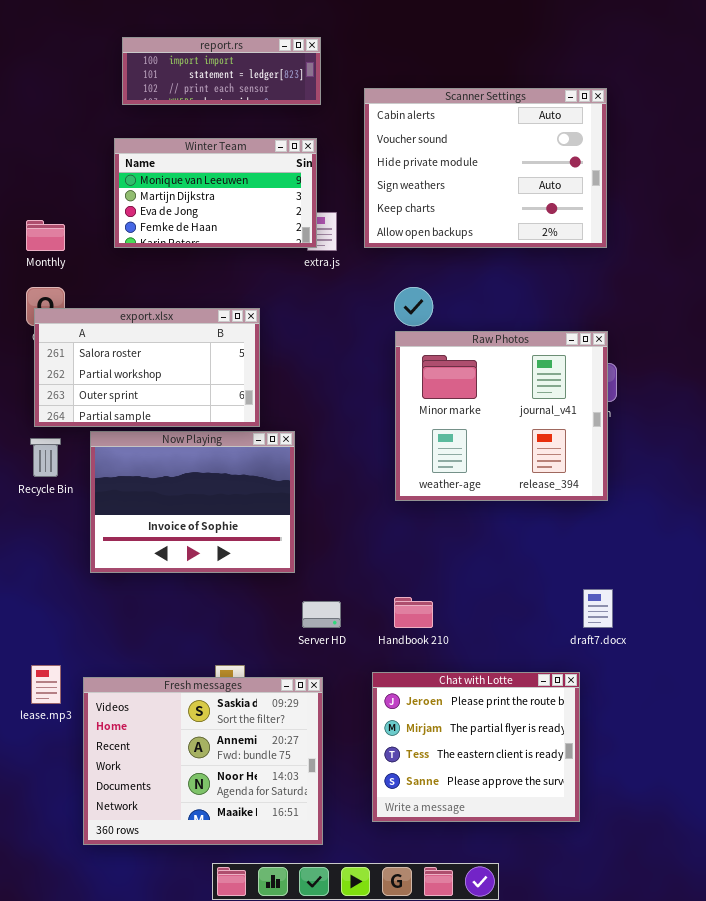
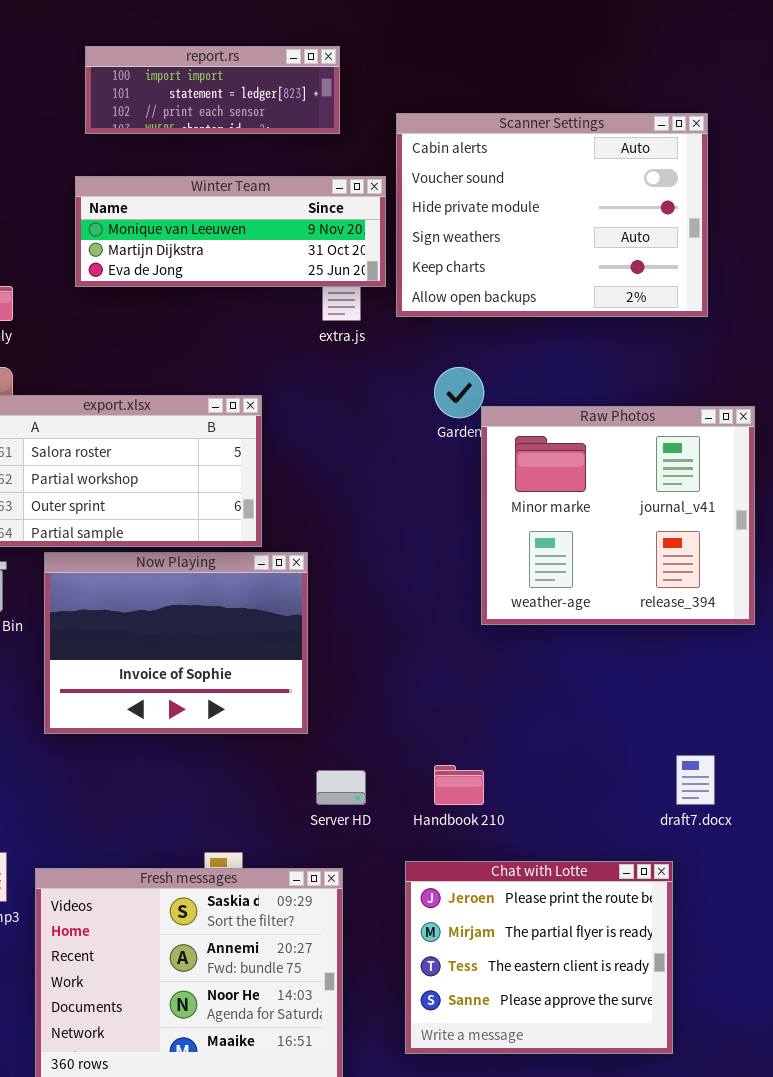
Winter Team: [114,138,317,248] -> [75,176,386,287], resized
Raw Photos: [395,331,608,501] -> [481,406,755,625], moved

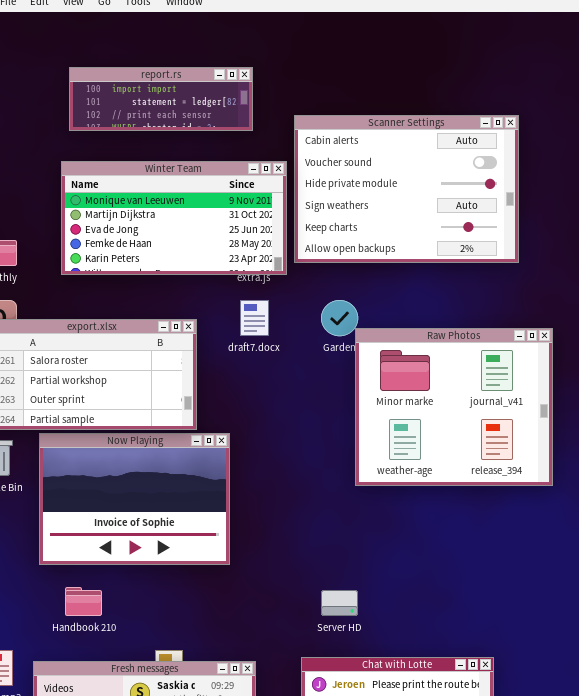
Winter Team: [75,176,386,287] -> [61,161,287,275], resized
draft7.docx: [676,755,715,805] -> [240,300,269,336], moved
Handbook 210: [434,765,484,805] -> [65,587,102,616], moved
Server HD: [316,770,366,805] -> [321,590,358,616], moved

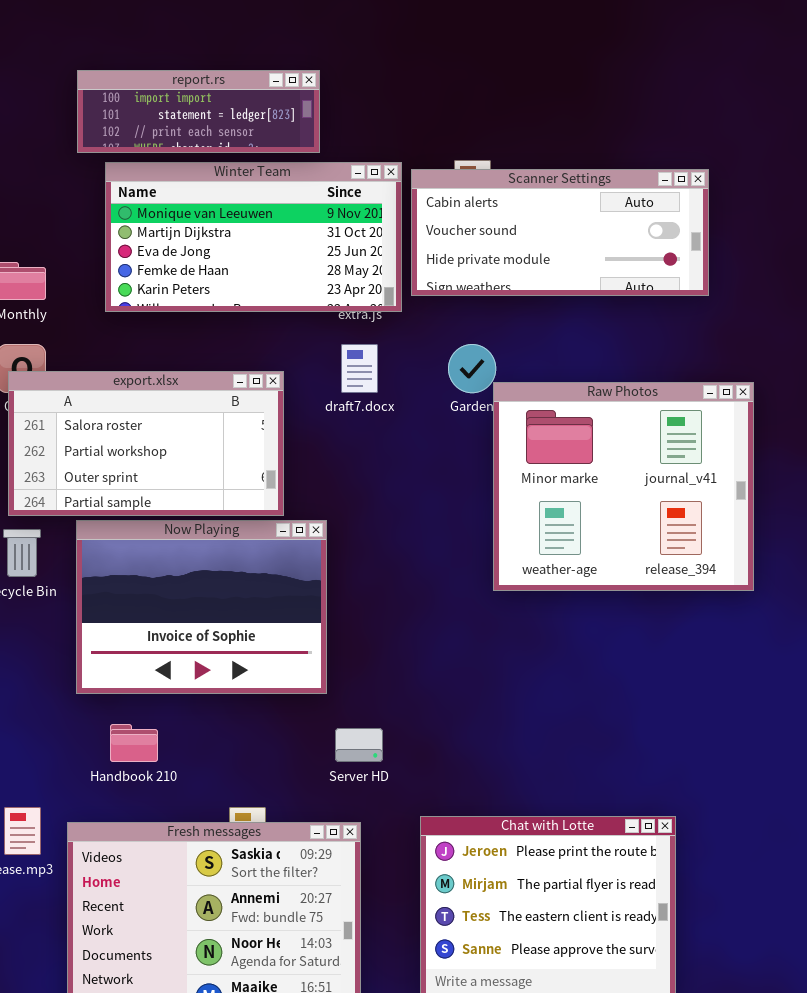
report.rs: [69,67,253,131] -> [77,70,320,153], moved
Scanner Settings: [294,115,519,263] -> [411,169,709,296], resized
Server HD: [321,590,358,616] -> [335,728,383,762], moved

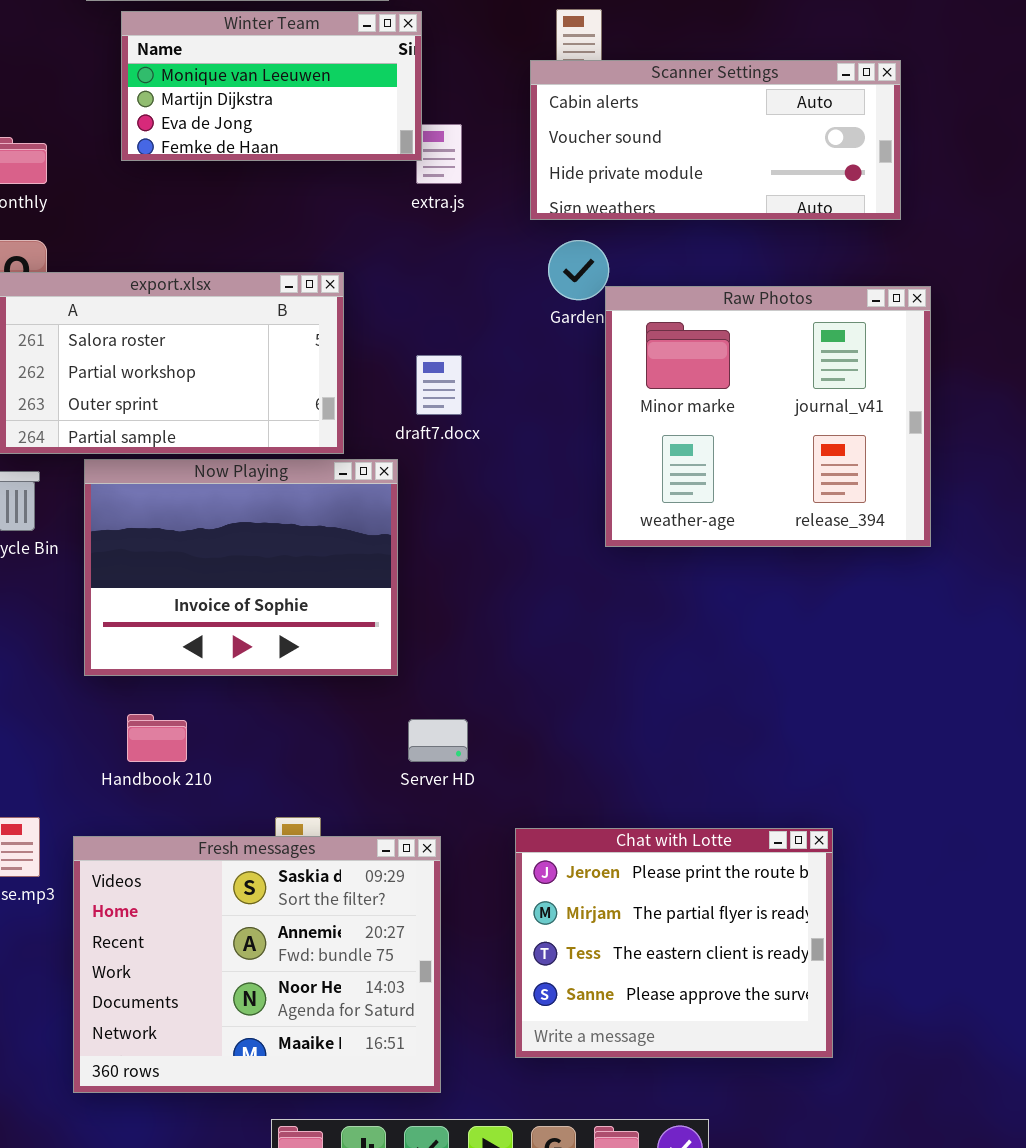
Winter Team: [105,162,402,312] -> [121,11,422,161], resized
Scanner Settings: [411,169,709,296] -> [530,60,901,220], moved
draft7.docx: [341,344,378,393] -> [416,355,462,415], moved

